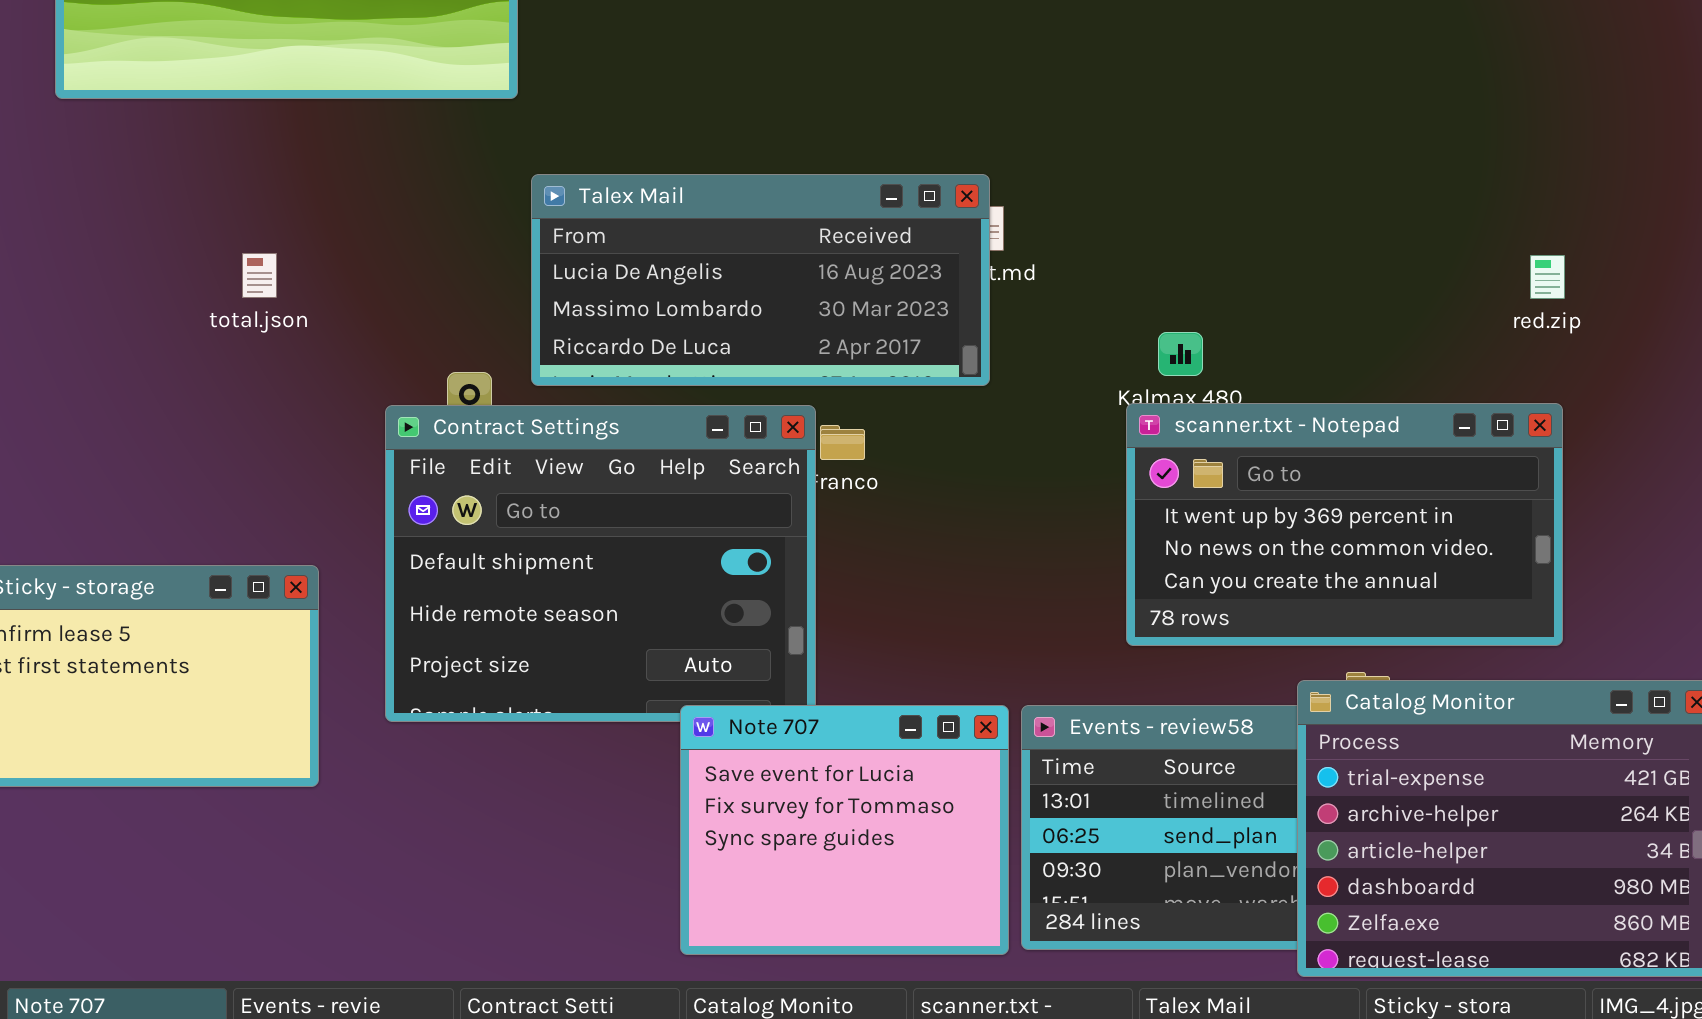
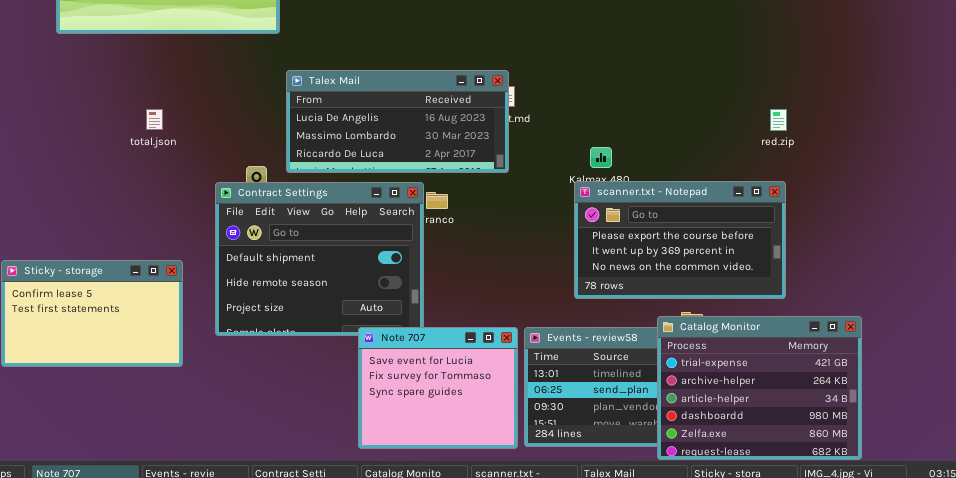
scanner.txt - Notepad: [1126,403,1563,646] -> [574,181,786,299], scrolled up 1 row

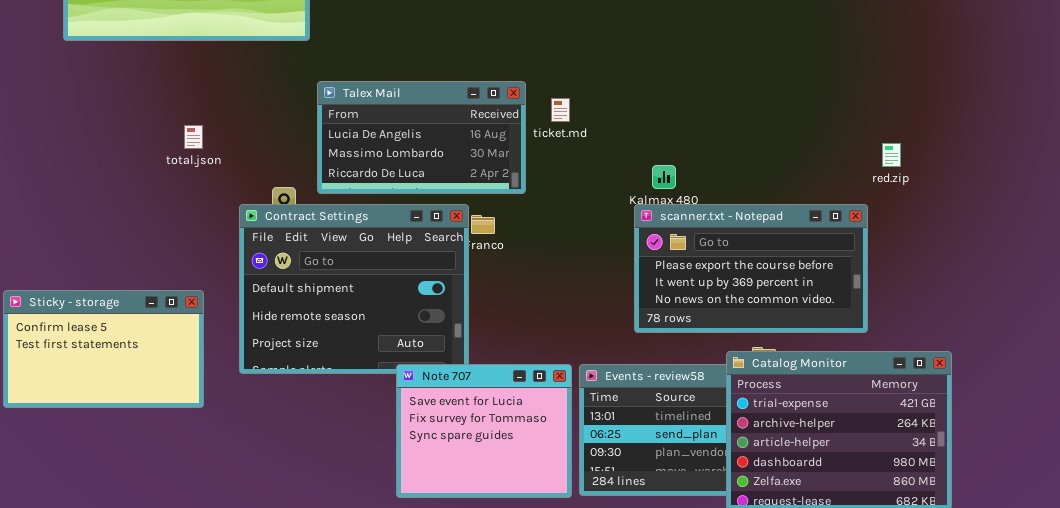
Talex Mail: [286,70,509,173] -> [317,81,526,194], resized
total.json: [146,109,163,130] -> [184,125,203,149], moved
red.zip: [770,109,787,131] -> [882,143,901,167], moved

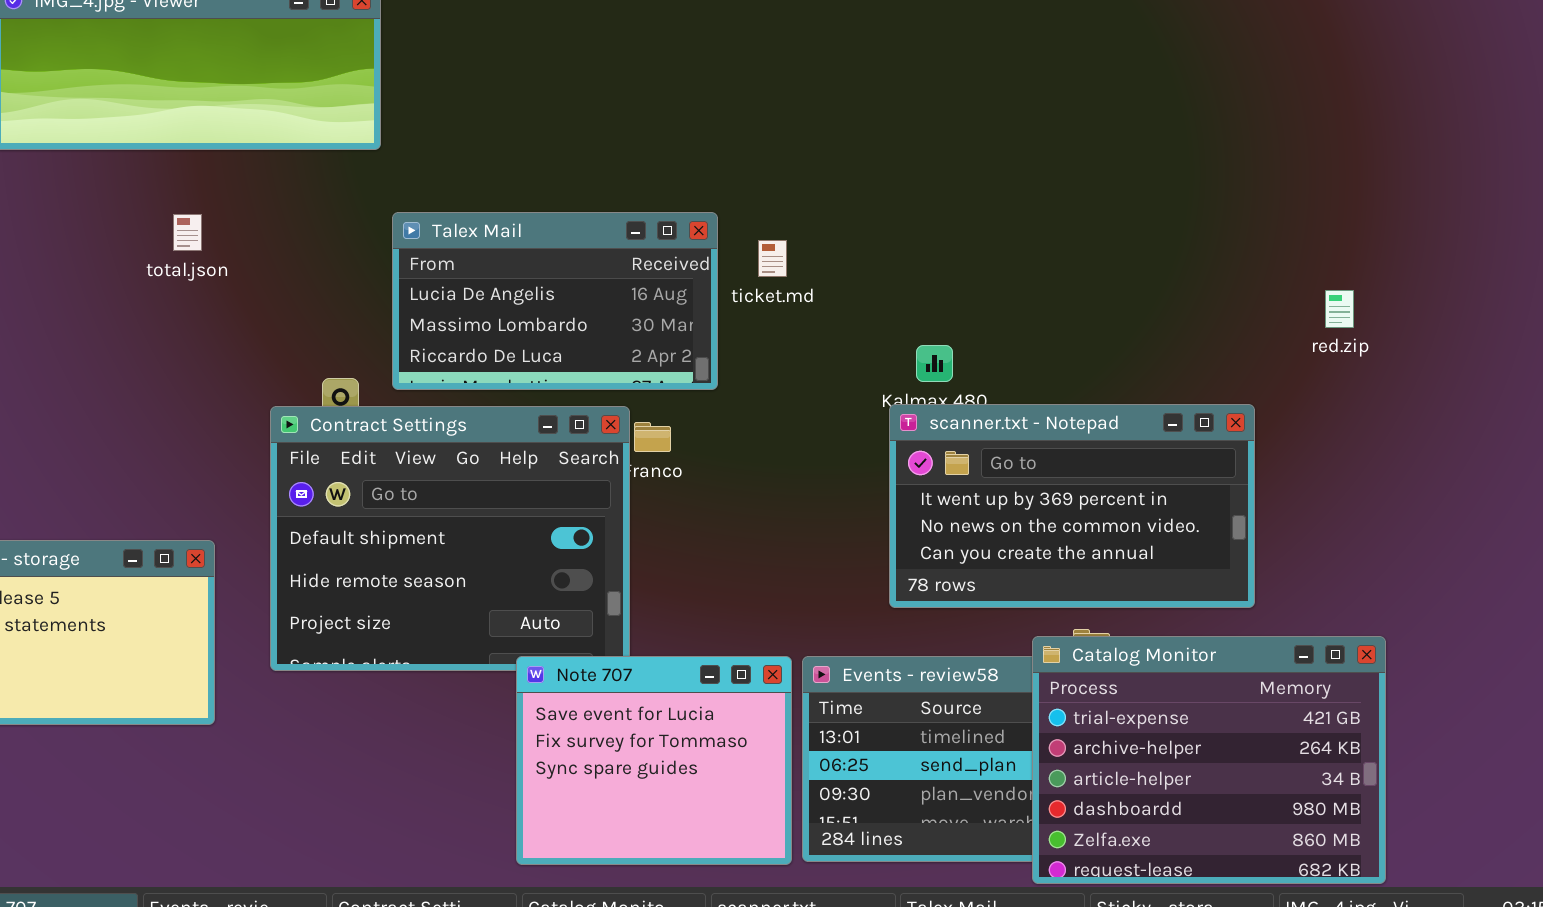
total.json: [184,125,203,149] -> [173,214,202,251], moved
red.zip: [882,143,901,167] -> [1325,290,1354,328], moved
scanner.txt - Notepad: [634,204,868,333] -> [889,404,1255,608], scrolled down 1 row

